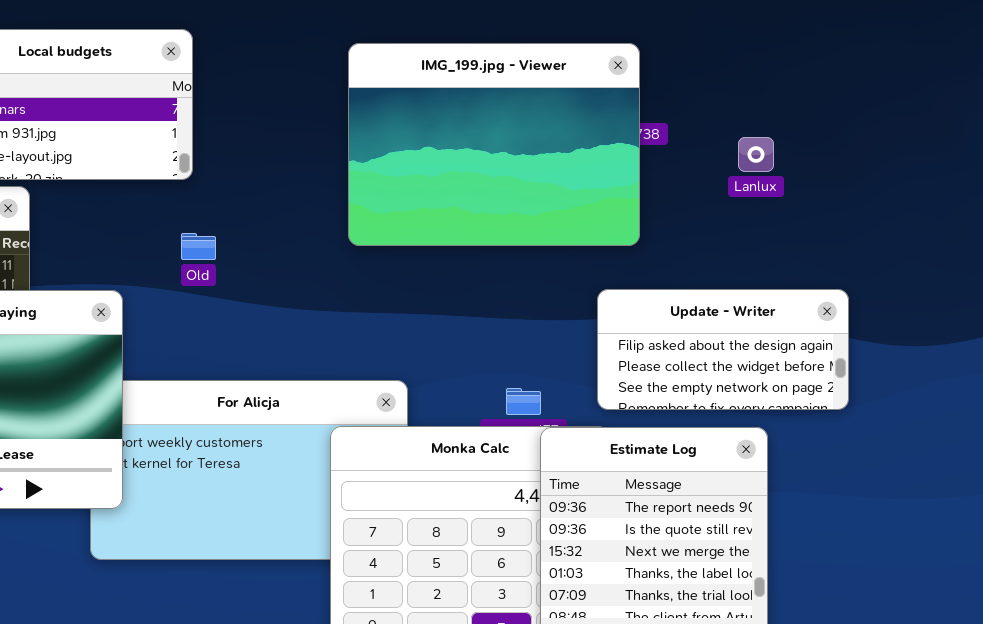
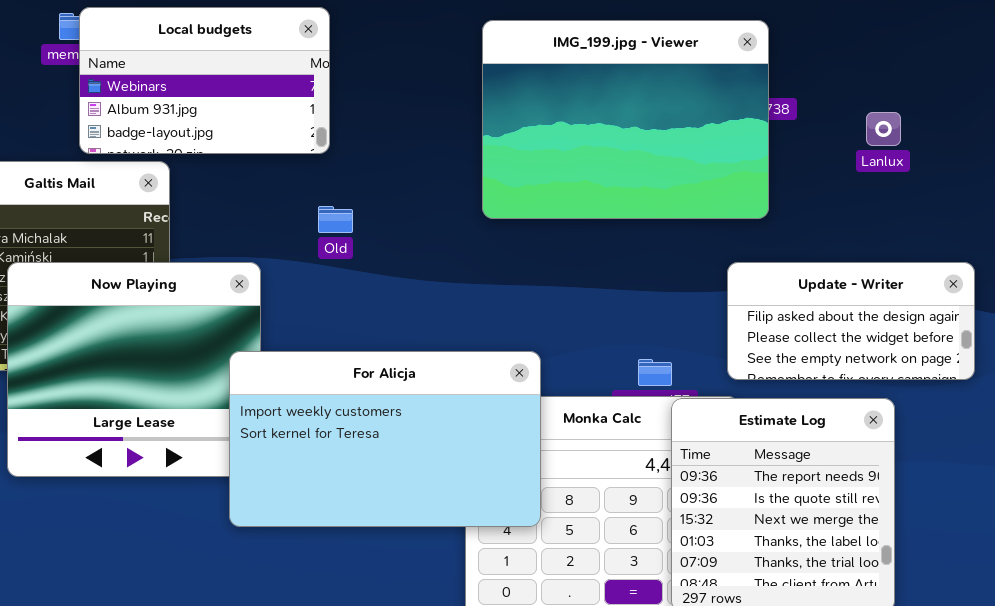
For Alicja: [90,380,408,560] -> [229,351,541,527], raised

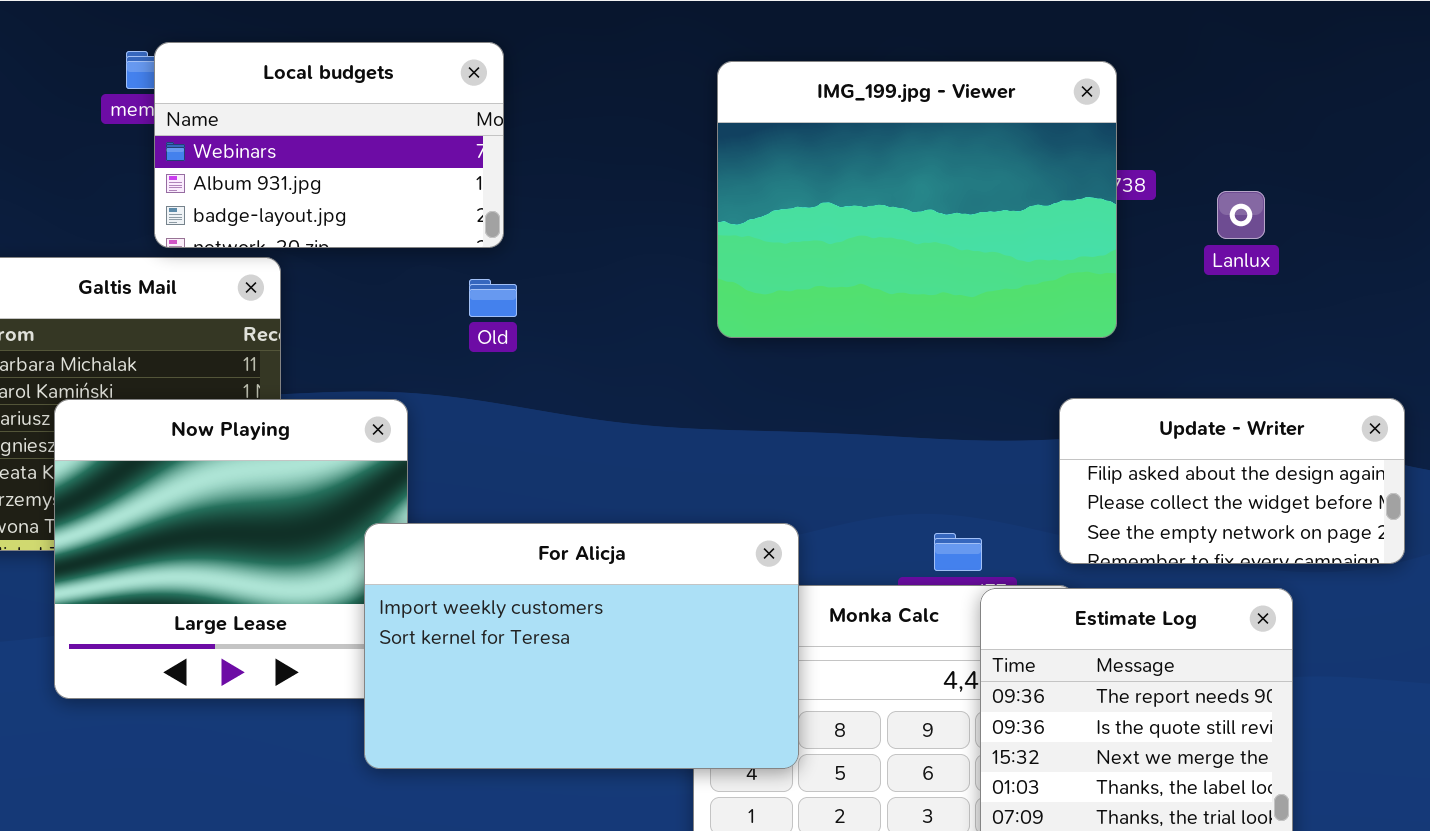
Lanlux: [866,112,901,146] -> [1217,191,1265,239], moved
Old: [318,206,353,233] -> [469,279,517,317], moved

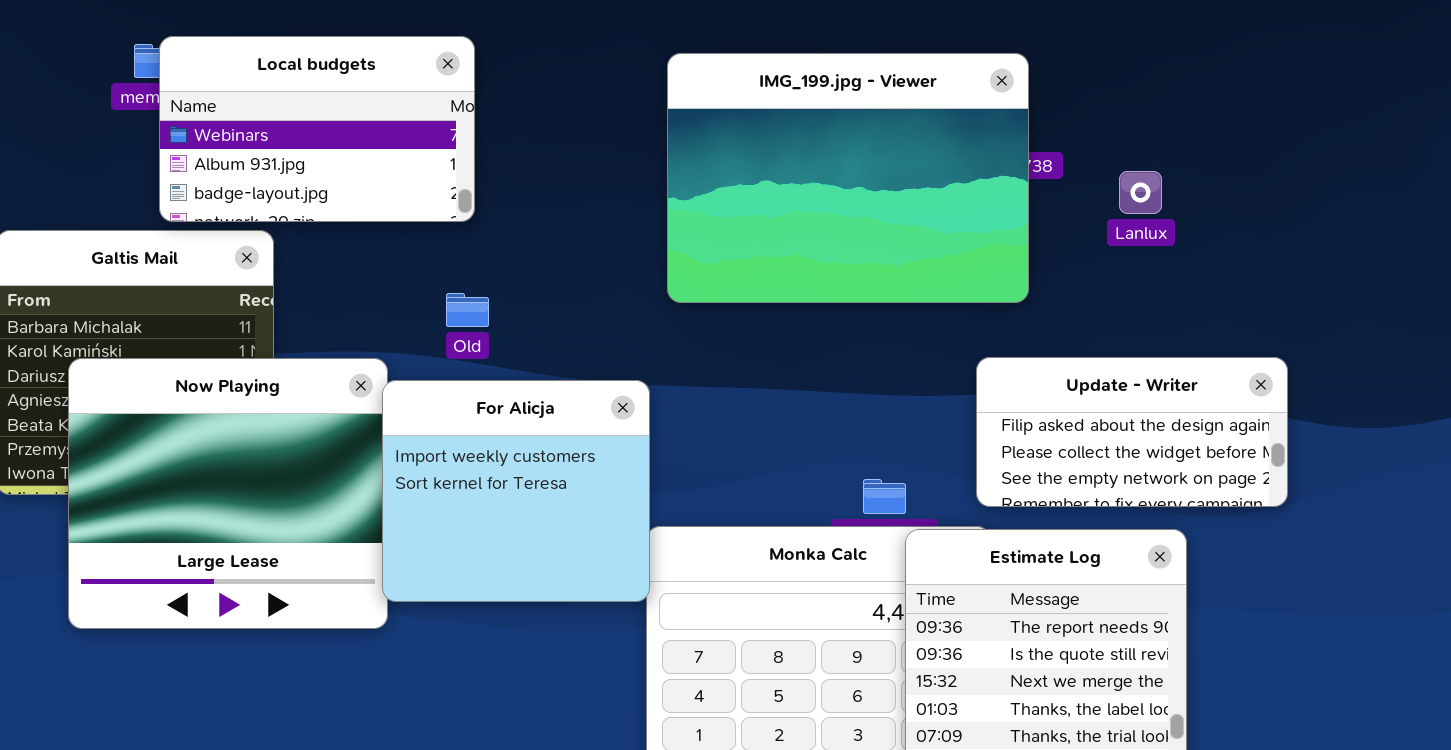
Old: [469,279,517,317] -> [446,293,489,327], moved
For Alicja: [364,523,799,769] -> [382,380,650,602], moved, resized

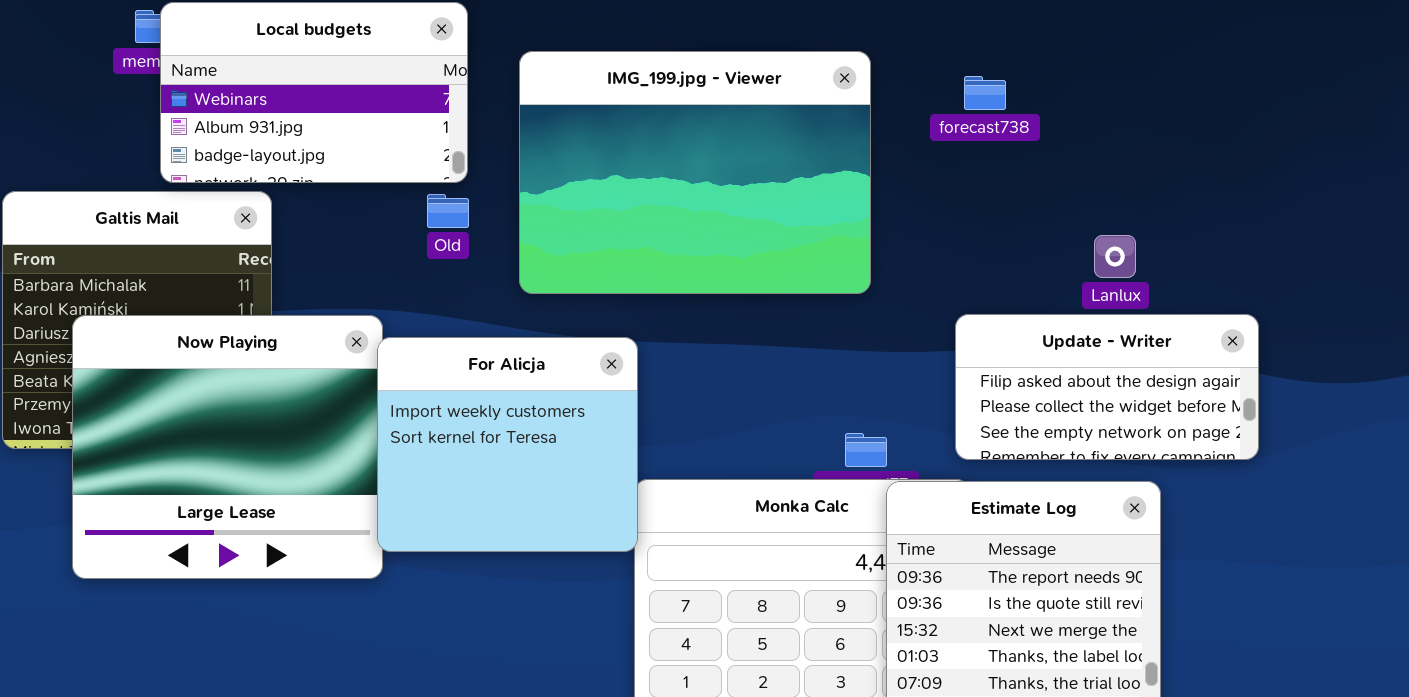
IMG_199.jpg - Viewer: [667,53,1029,303] -> [519,51,871,294], moved
Lanlux: [1119,171,1162,214] -> [1094,235,1136,278], moved
Old: [446,293,489,327] -> [427,194,469,228], moved

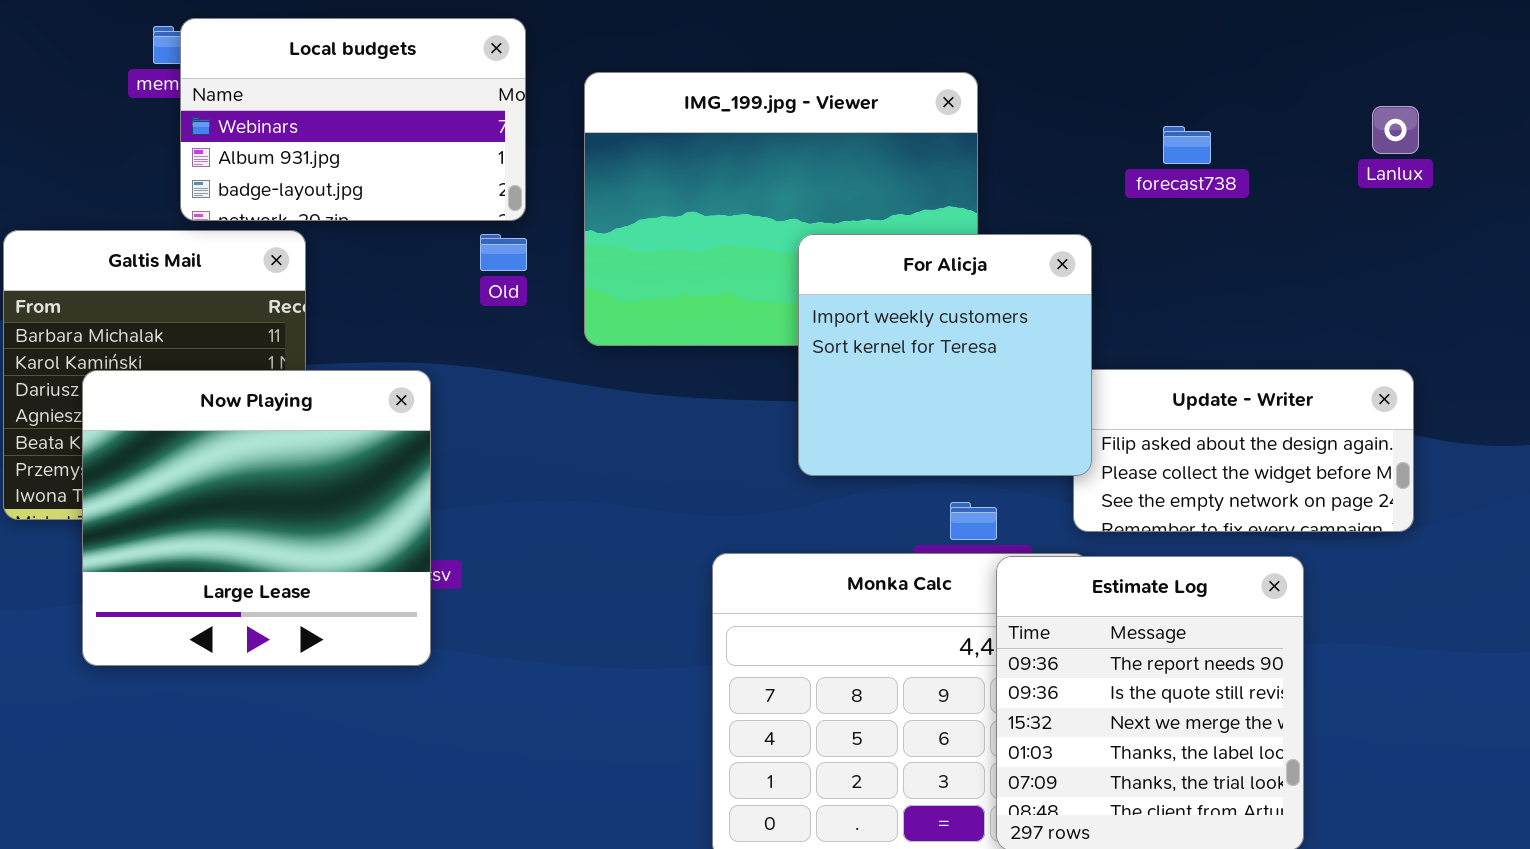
forecast738: [964,76,1006,110] -> [1163,126,1211,164], moved
Lanlux: [1094,235,1136,278] -> [1372,106,1419,154], moved
For Alicja: [377,337,638,552] -> [798,234,1092,476], moved

